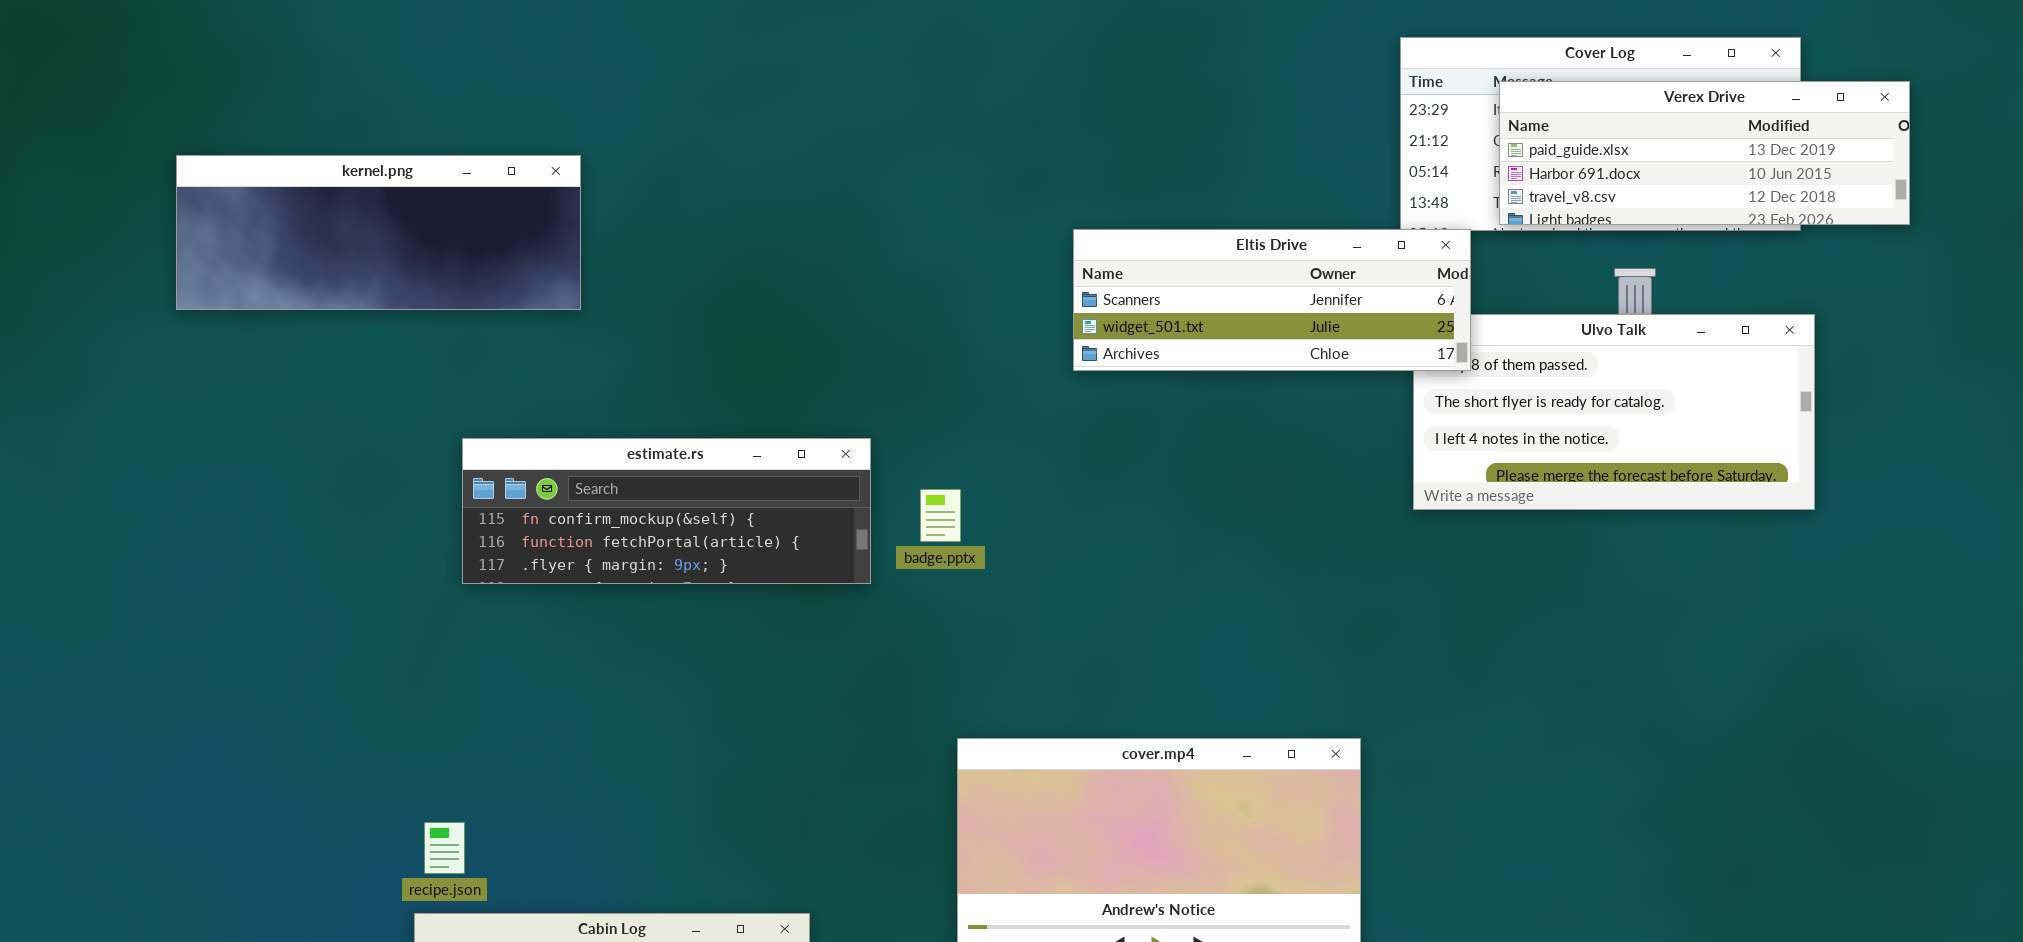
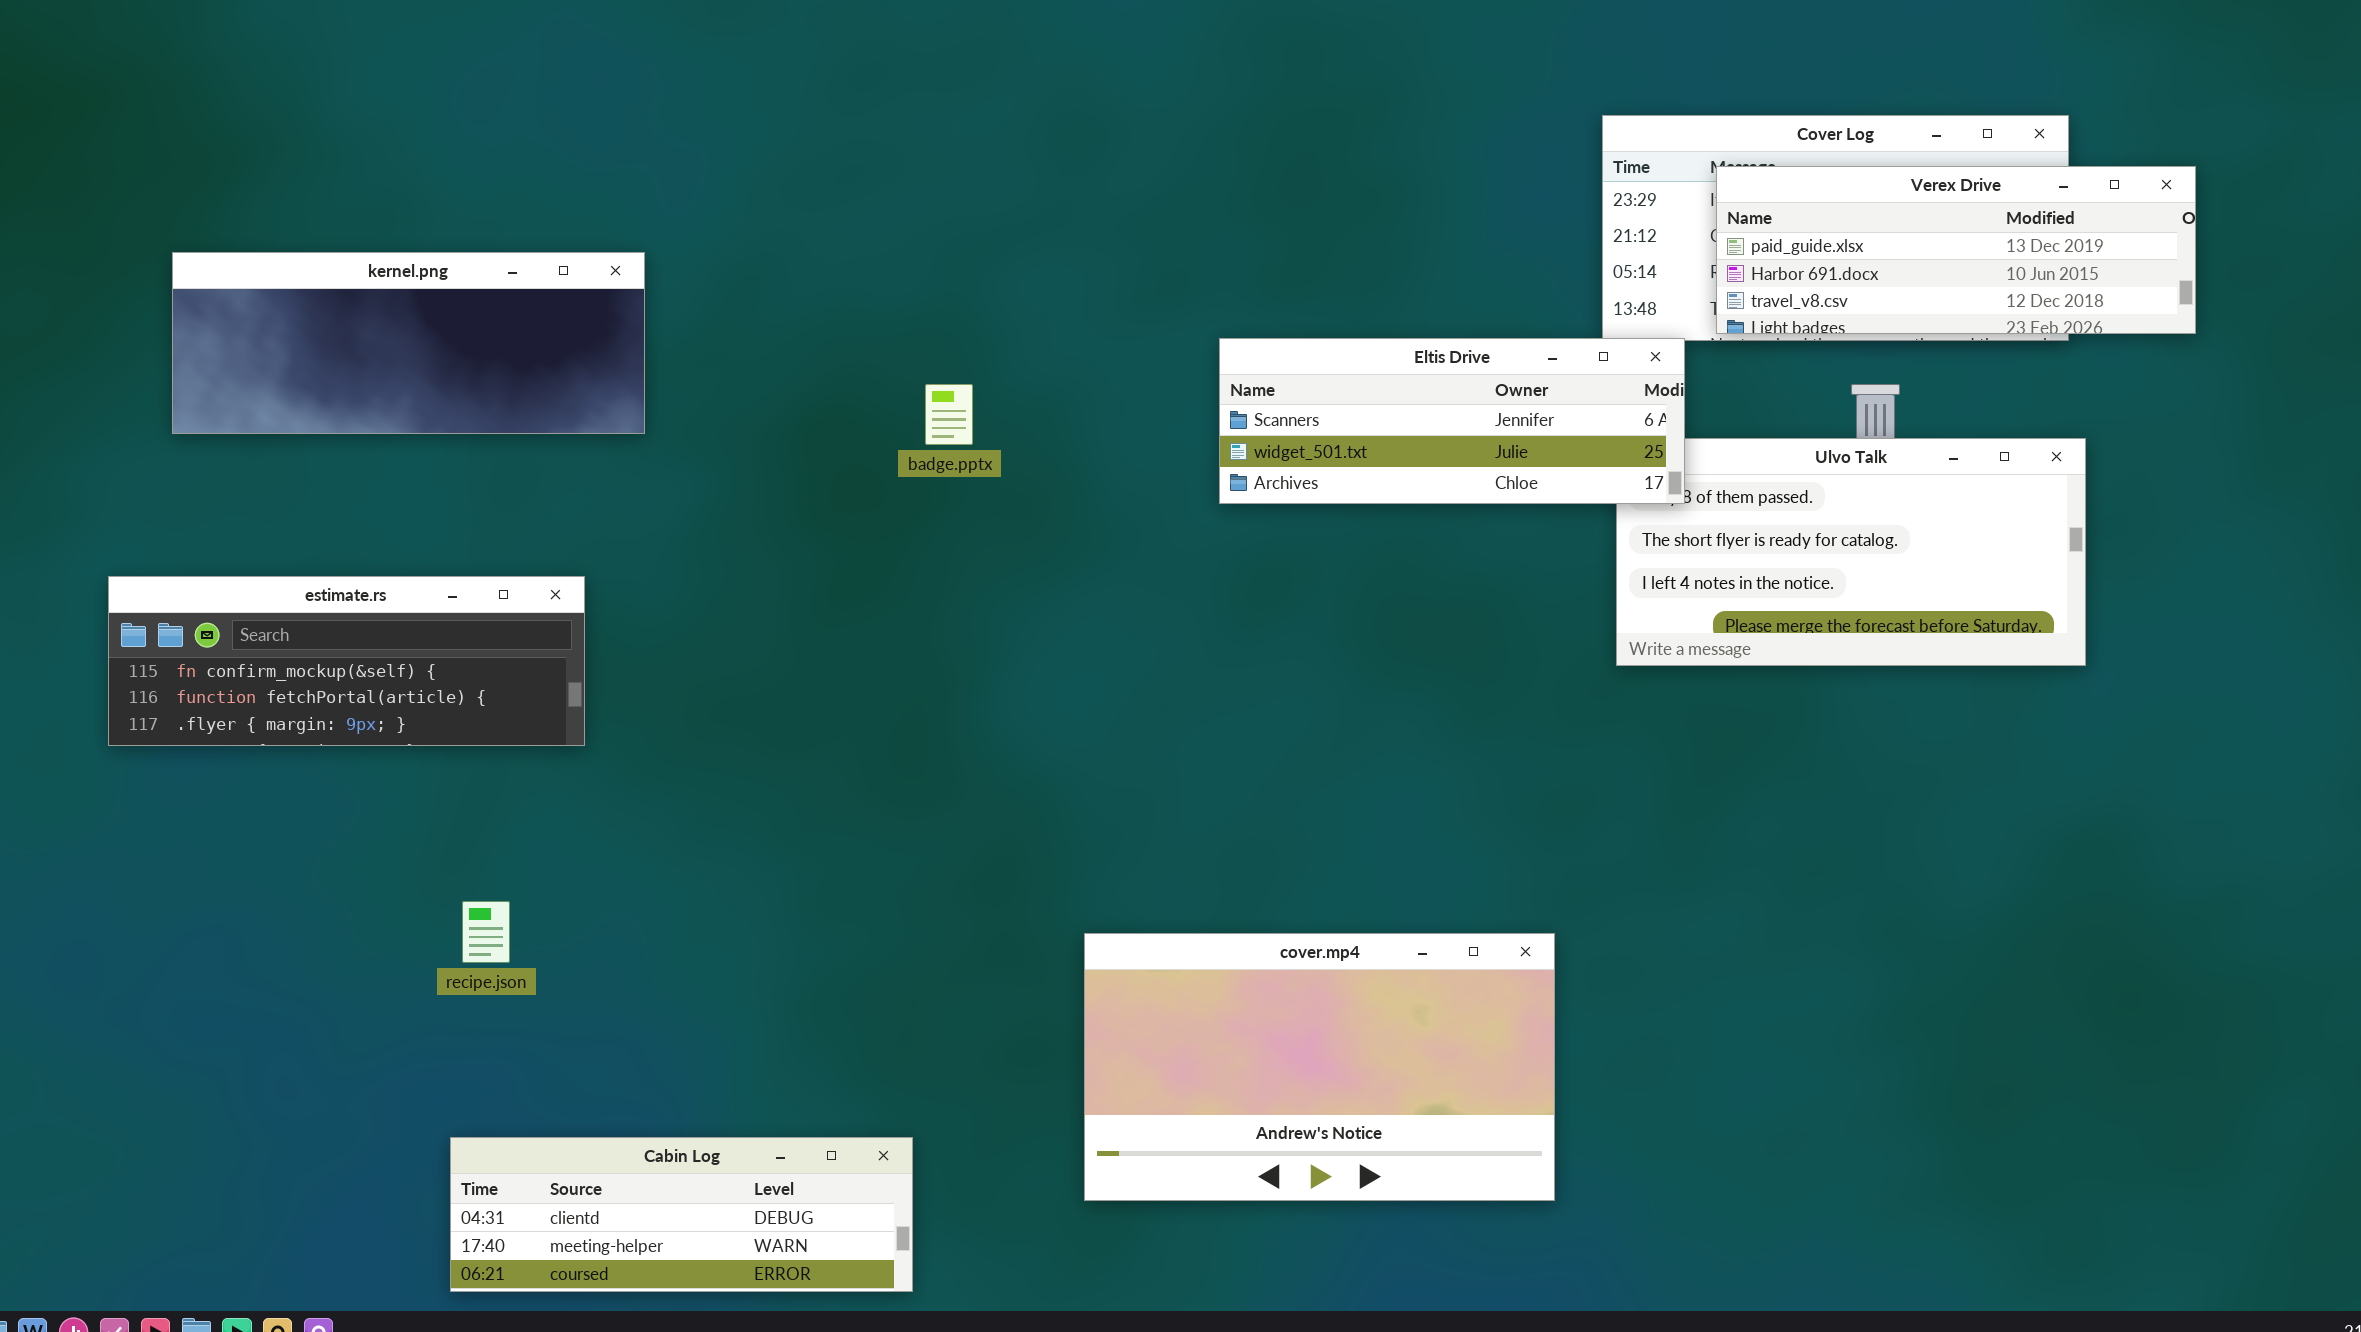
estimate.rs: [462,438,871,584] -> [108,576,585,746], moved
badge.pptx: [920,489,961,542] -> [925,384,973,445], moved
recipe.json: [424,822,465,874] -> [462,901,510,963], moved

